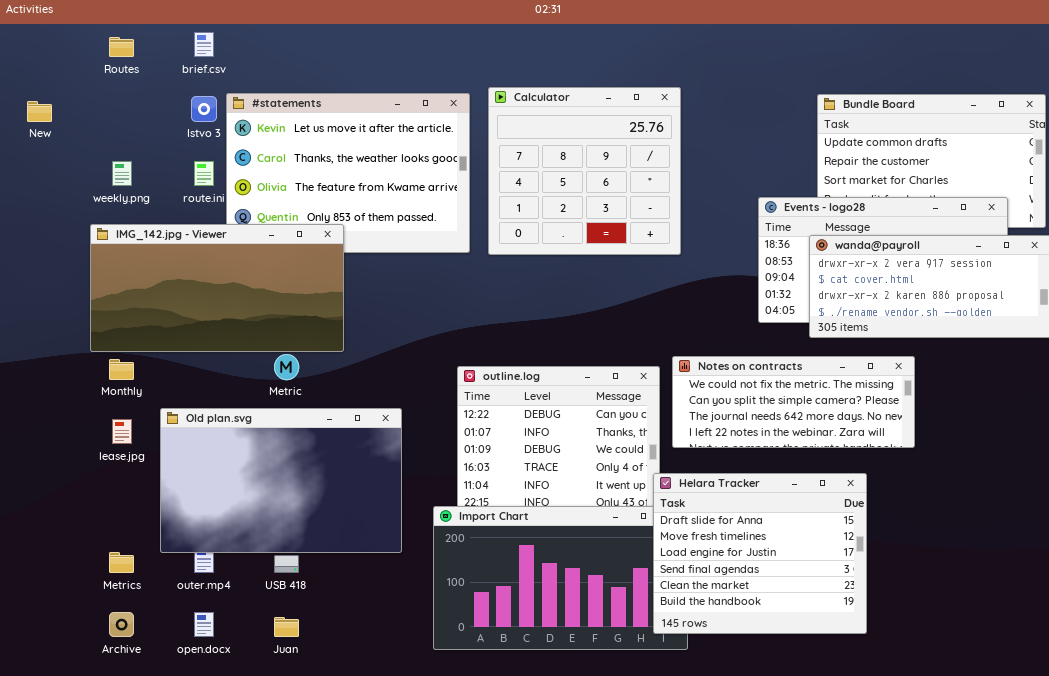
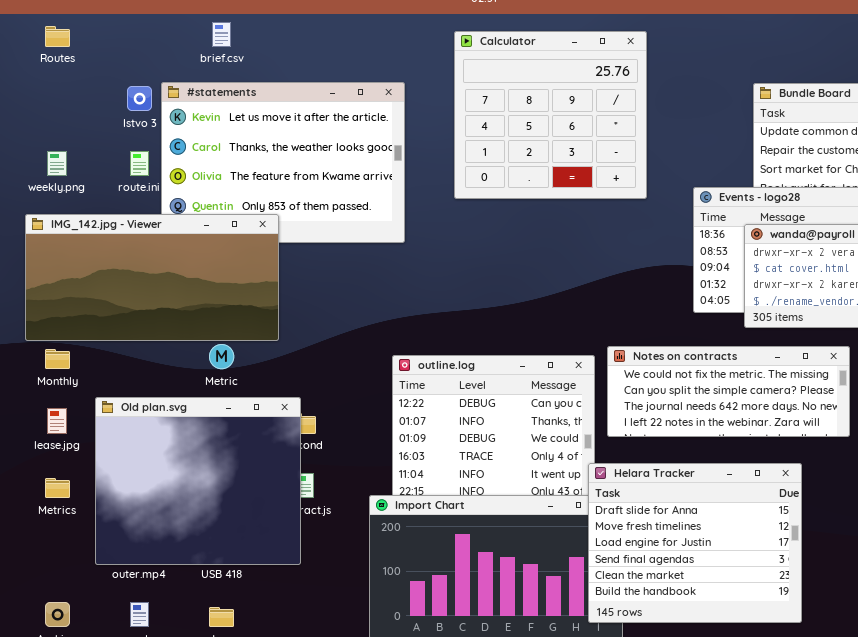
brief.csv: [194,32,214,57] -> [212,22,231,47], moved
Calculator: [488,87,681,255] -> [454,31,647,199], moved
Old plan.svg: [160,408,402,553] -> [95,397,301,565], resized
Metrics: [109,552,134,573] -> [45,478,70,498], moved

